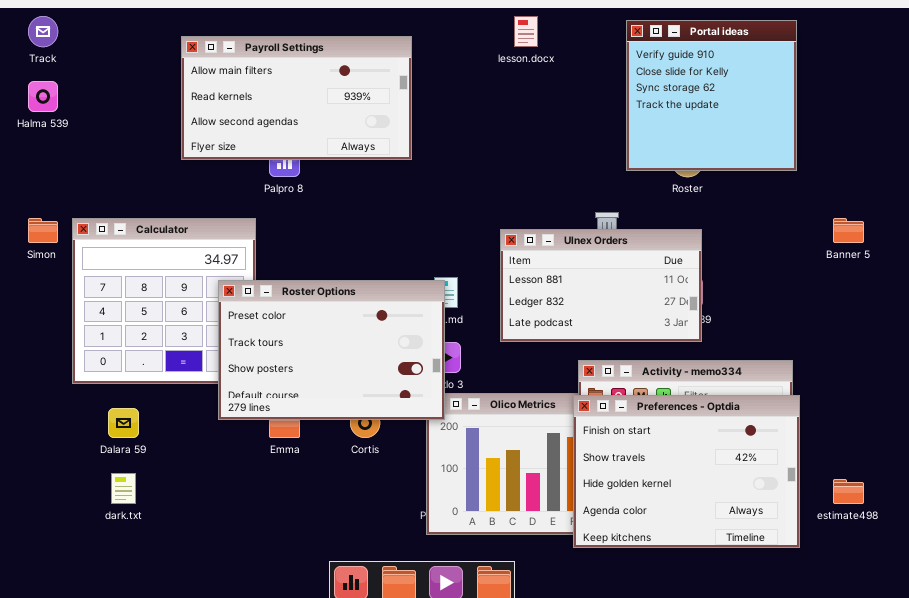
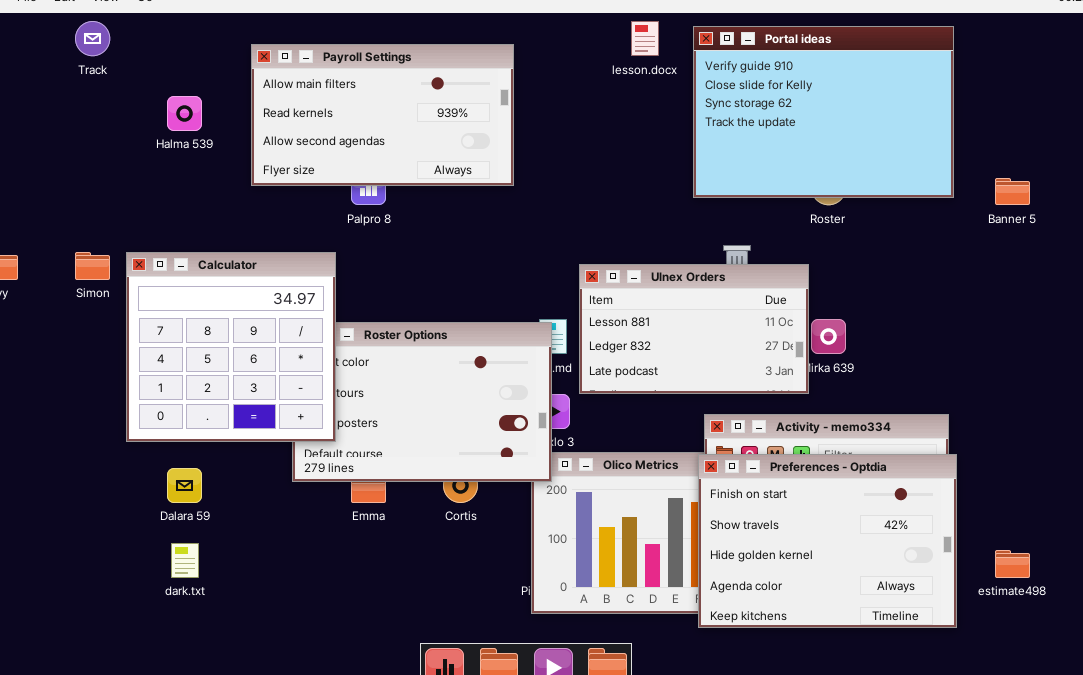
Portal ideas: [626,20,797,171] -> [693,26,954,198], resized
Halma 539: [28,81,58,112] -> [167,96,202,131], moved
Calculator: [72,218,256,384] -> [126,252,336,442], raised
Banner 5: [833,218,864,243] -> [995,178,1030,205], moved
Ulnex Orders: [500,229,702,342] -> [579,264,809,394], moved

